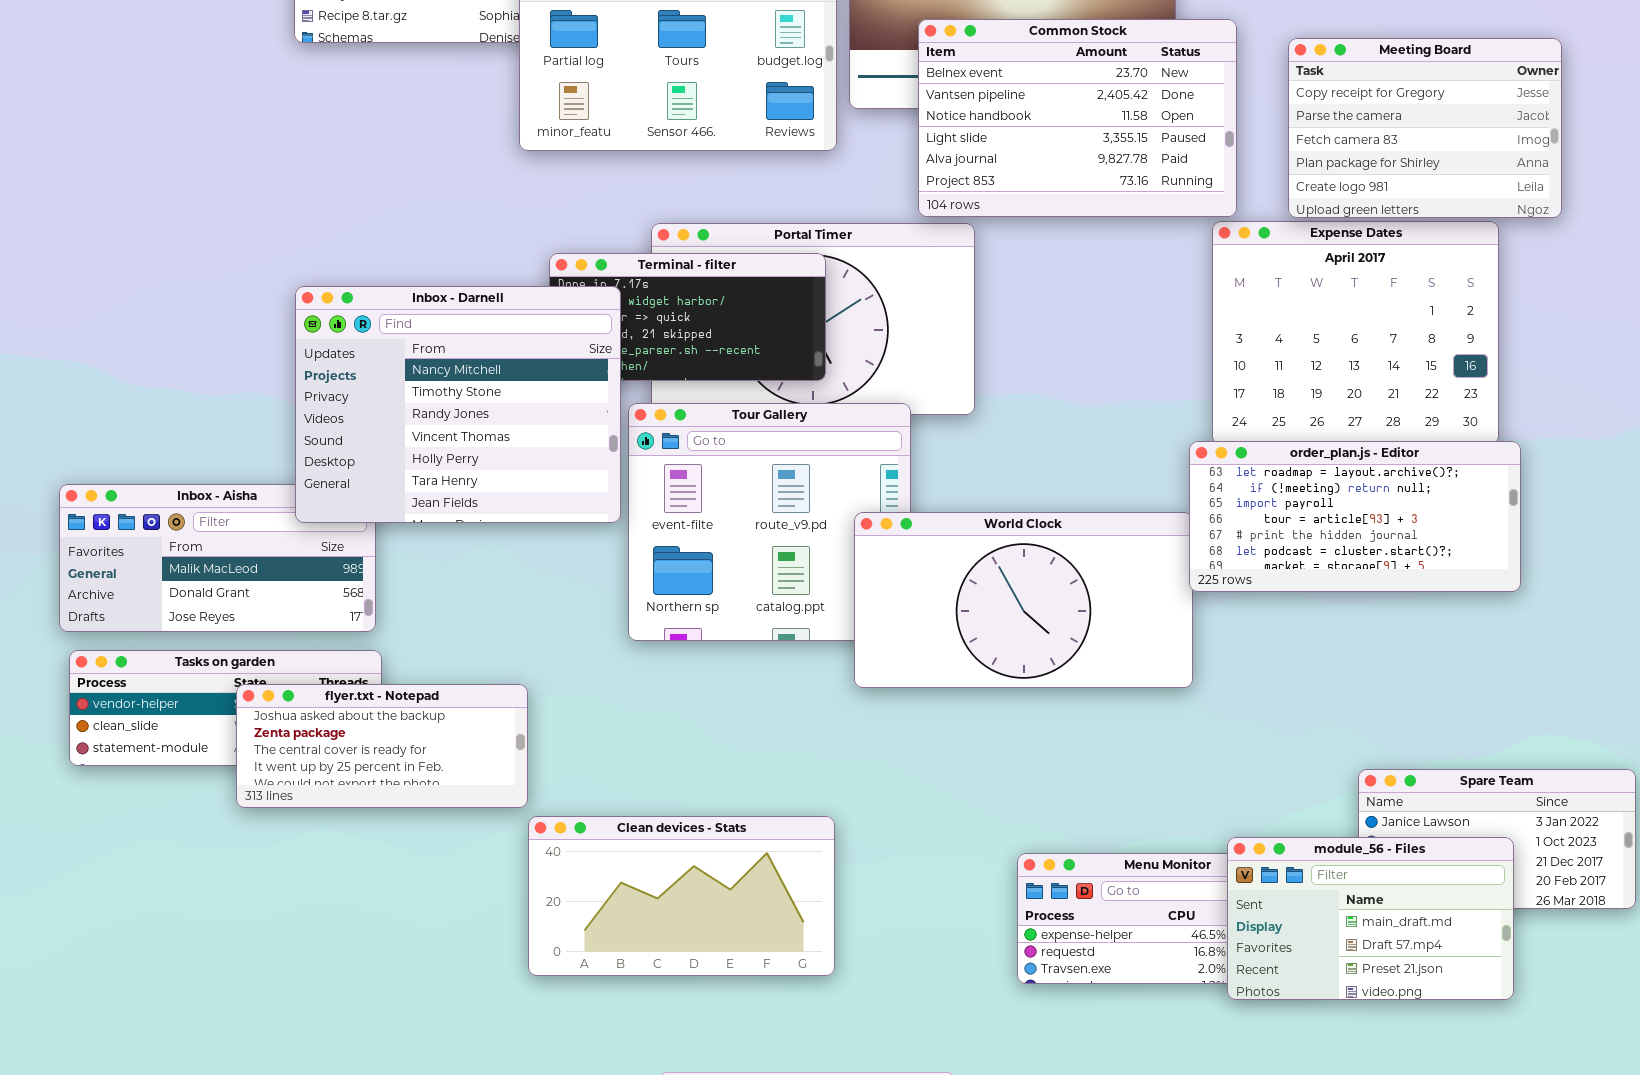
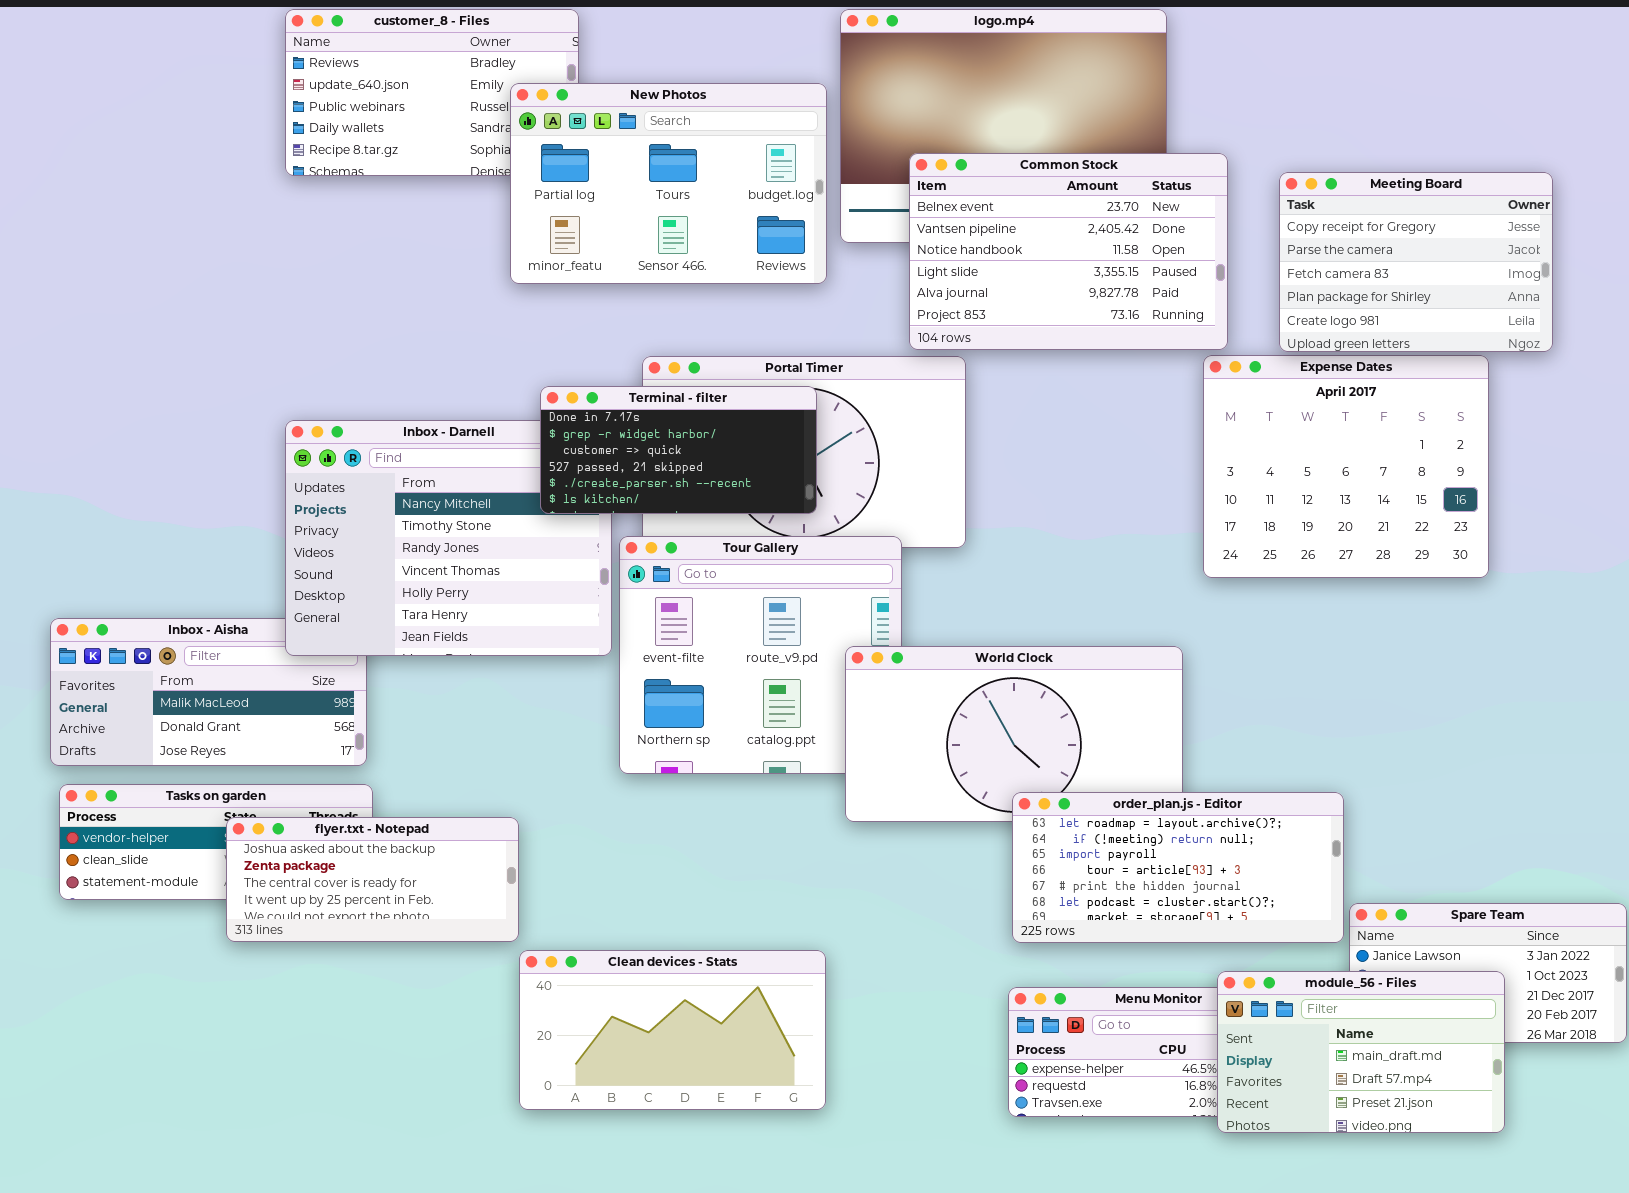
Terminal - filter: [549,253,826,381] -> [540,386,817,514], raised
order_plan.js - Editor: [1189,441,1521,592] -> [1012,792,1344,943], moved

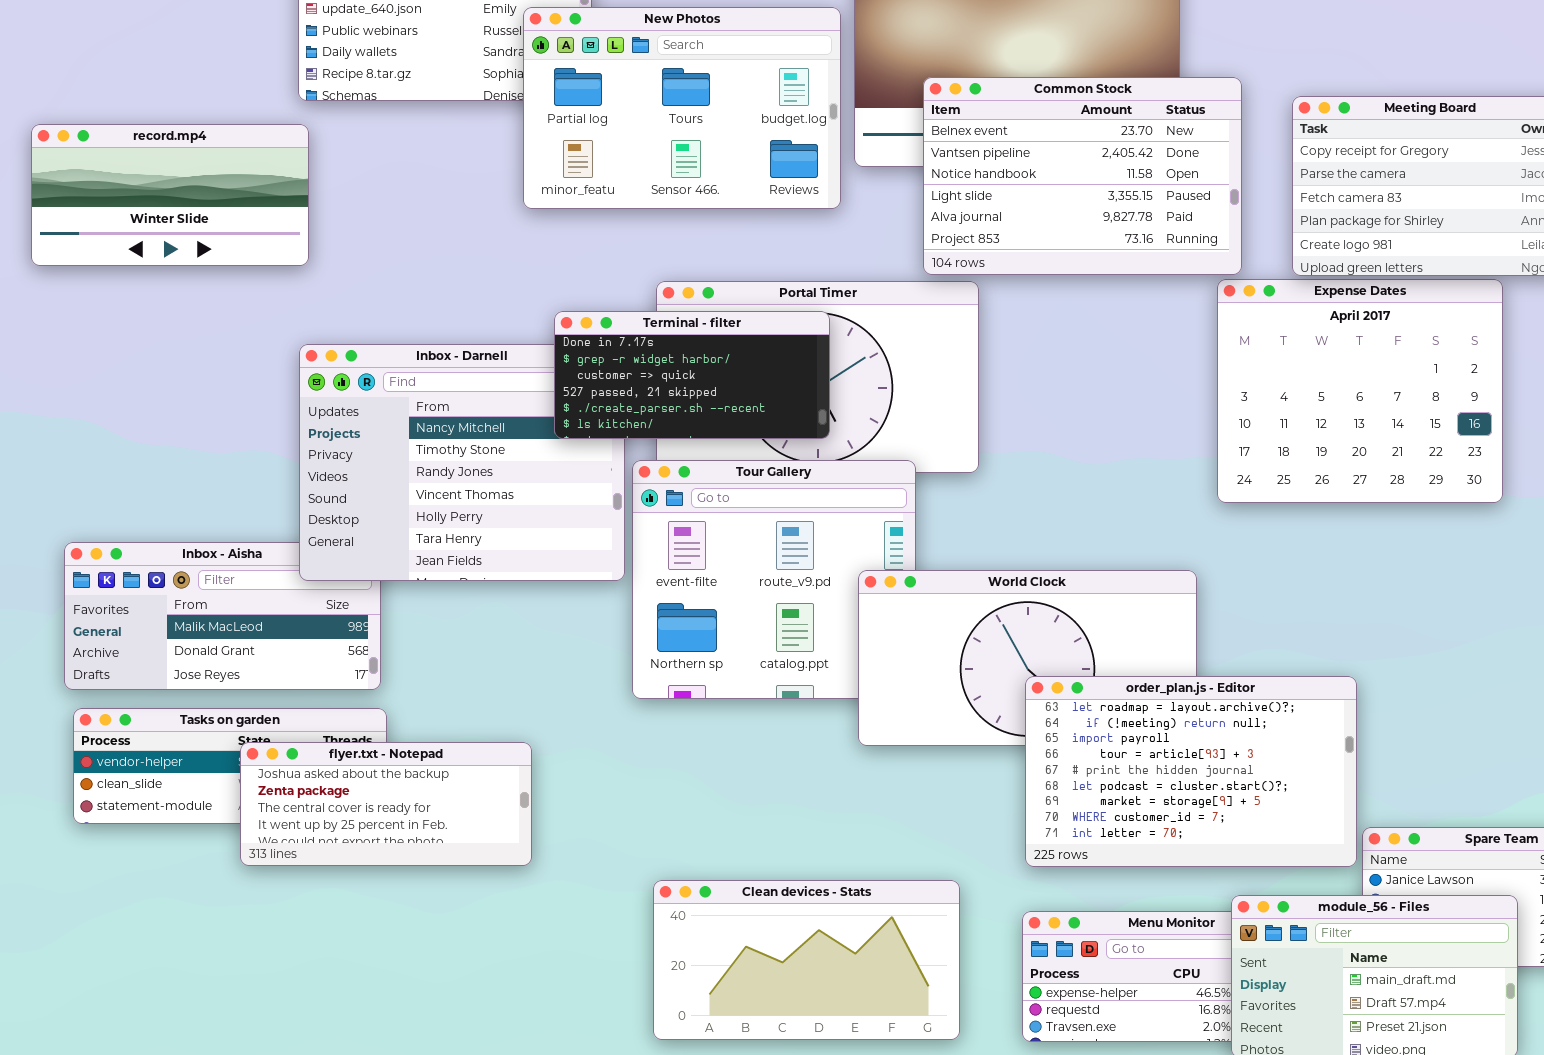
record.mp4: none -> [31,124,309,266], opened
order_plan.js - Editor: [1012,792,1344,943] -> [1025,676,1357,867], resized
Clean devices - Stats: [519,950,826,1110] -> [653,880,960,1040], moved

